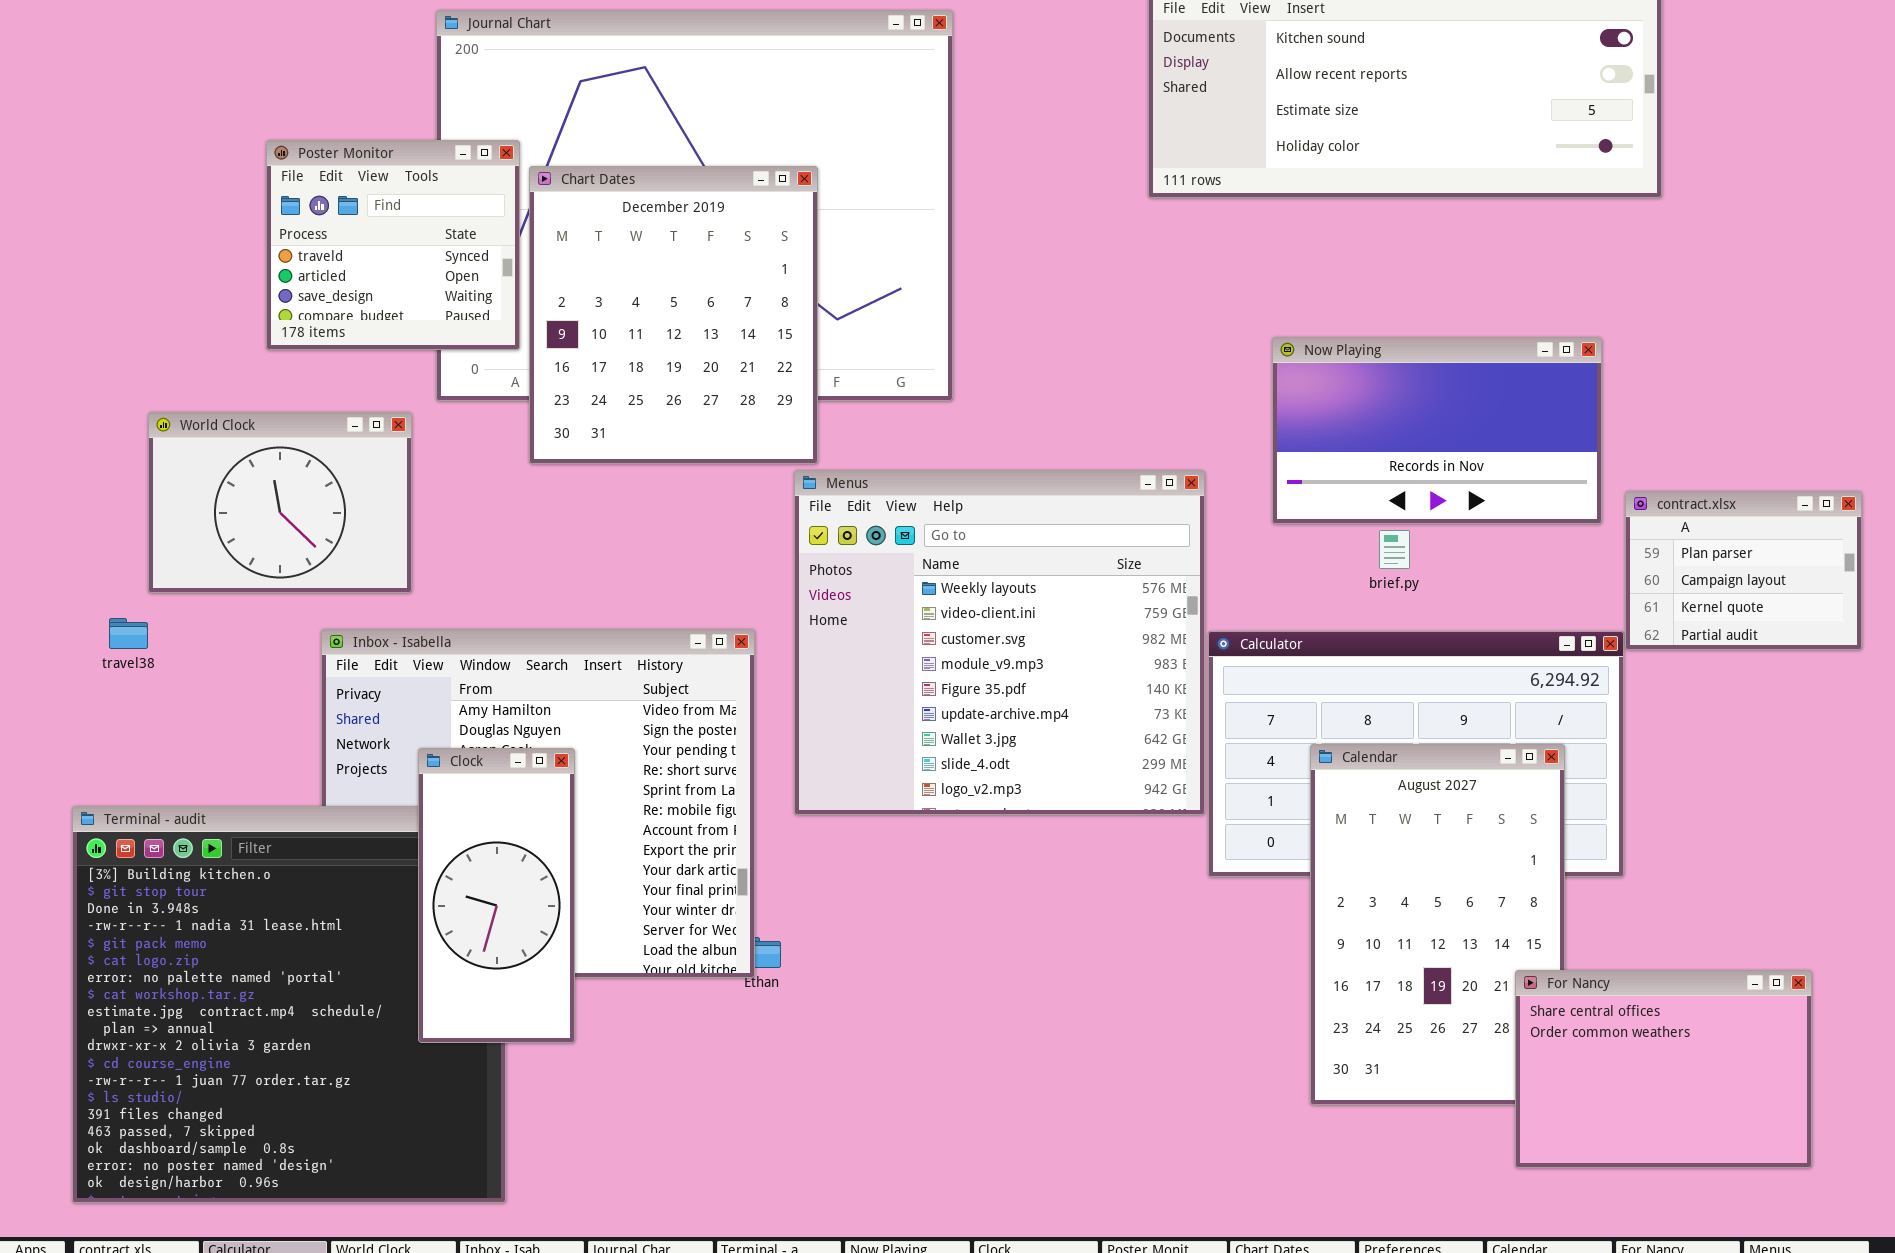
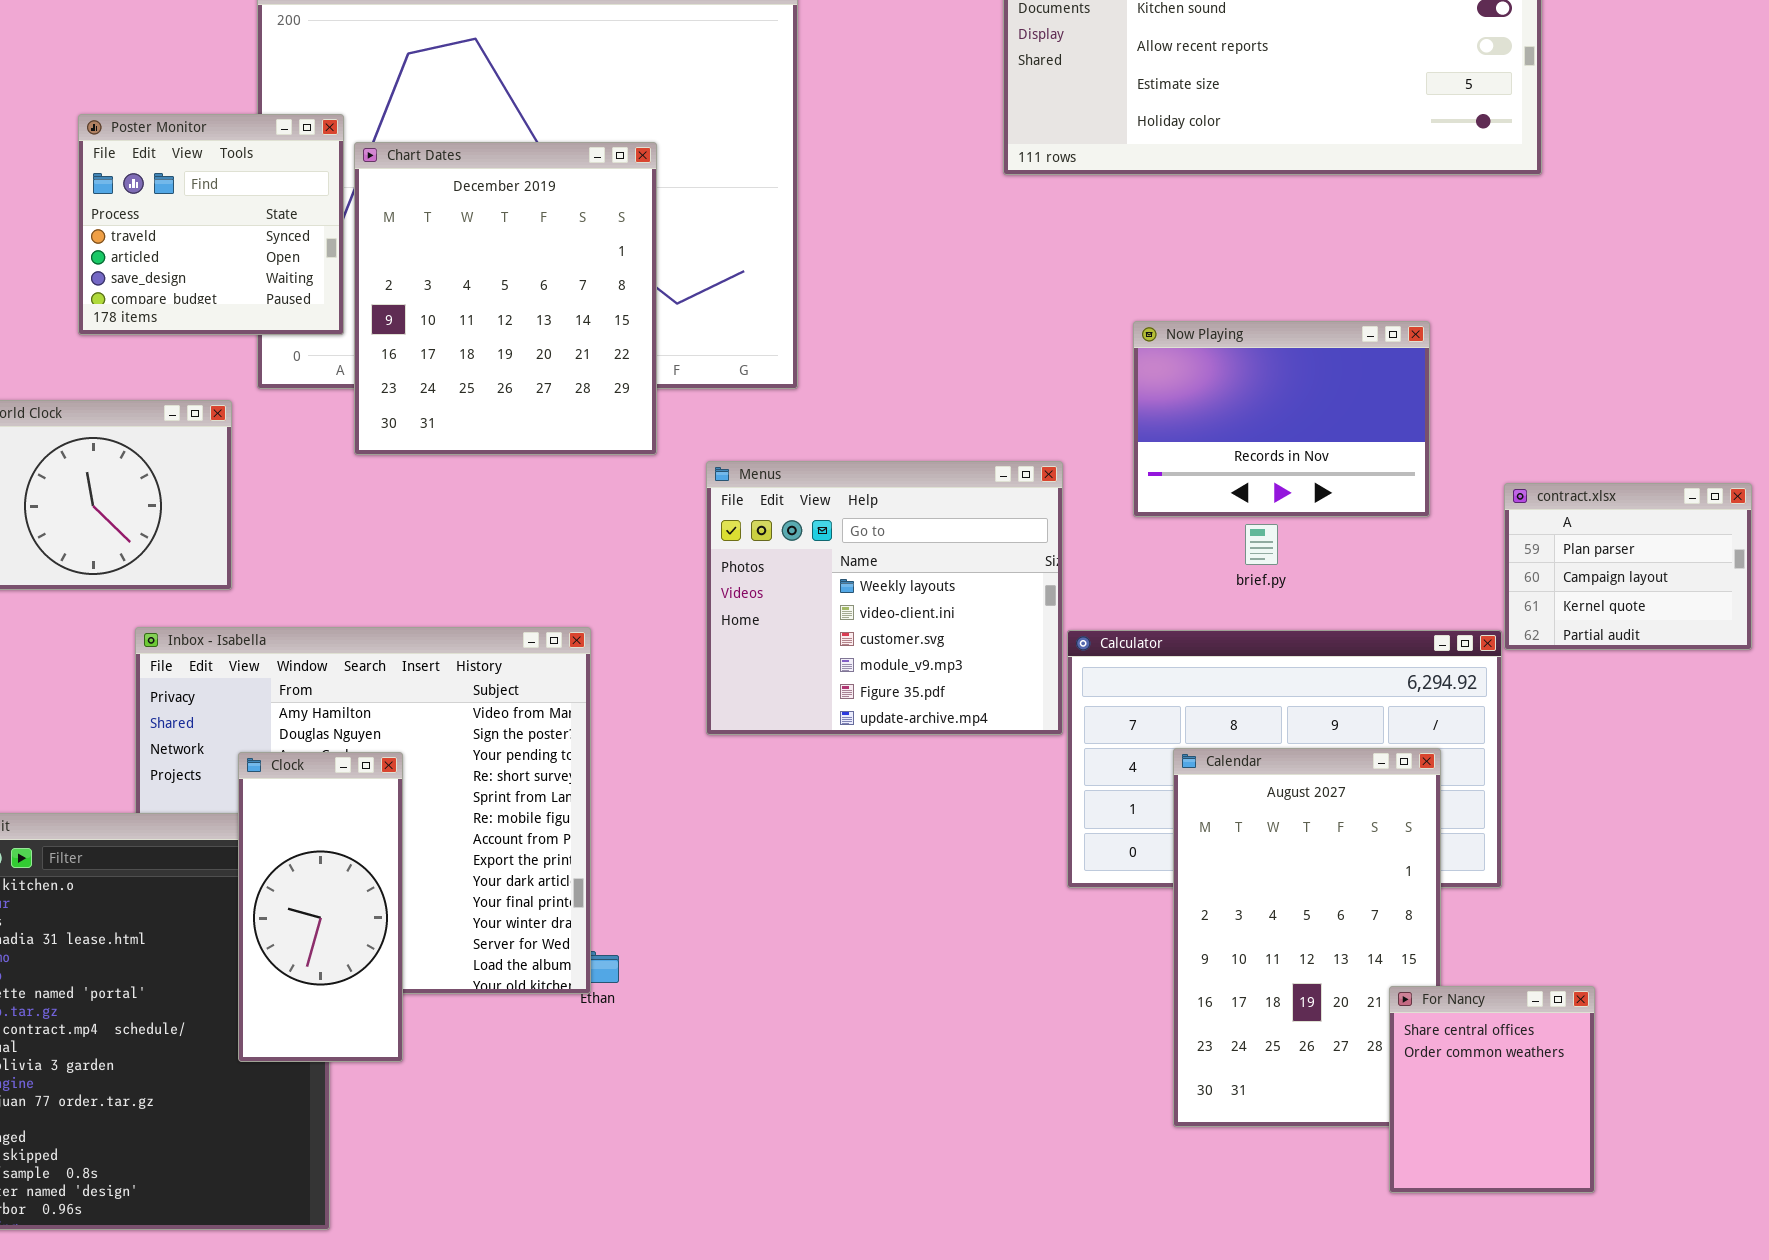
Now Playing: [1272,337,1602,524] -> [1133,321,1430,517], resized
Menus: [794,470,1205,815] -> [706,461,1063,735], resized
For Nancy: [1515,970,1812,1168] -> [1389,986,1595,1193], resized

